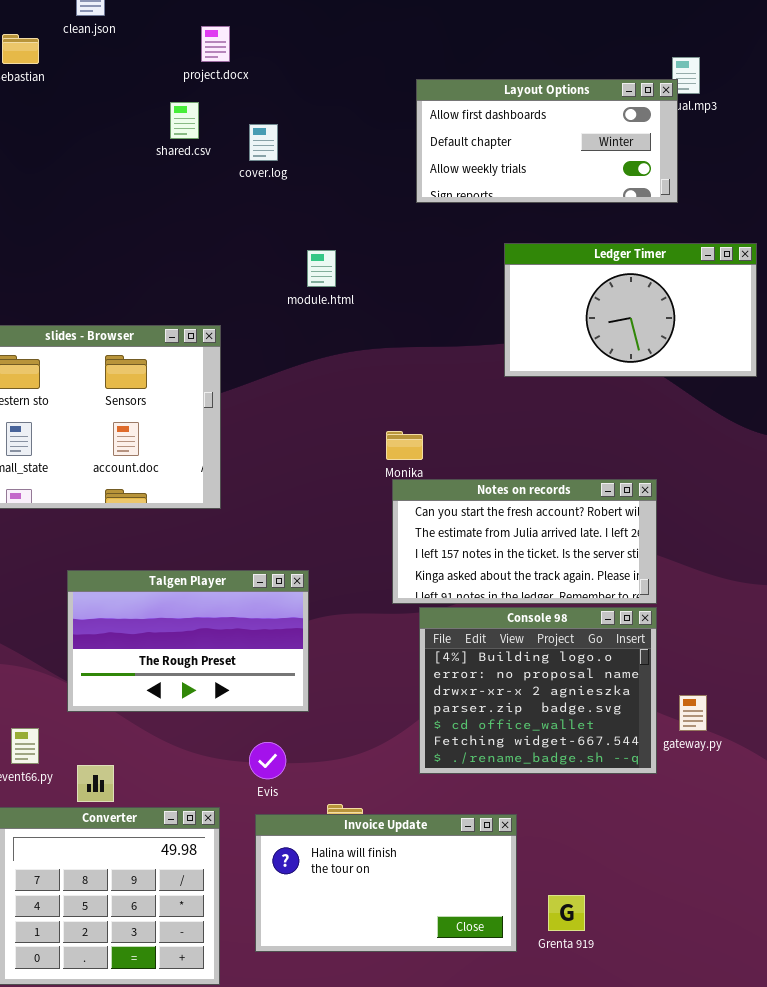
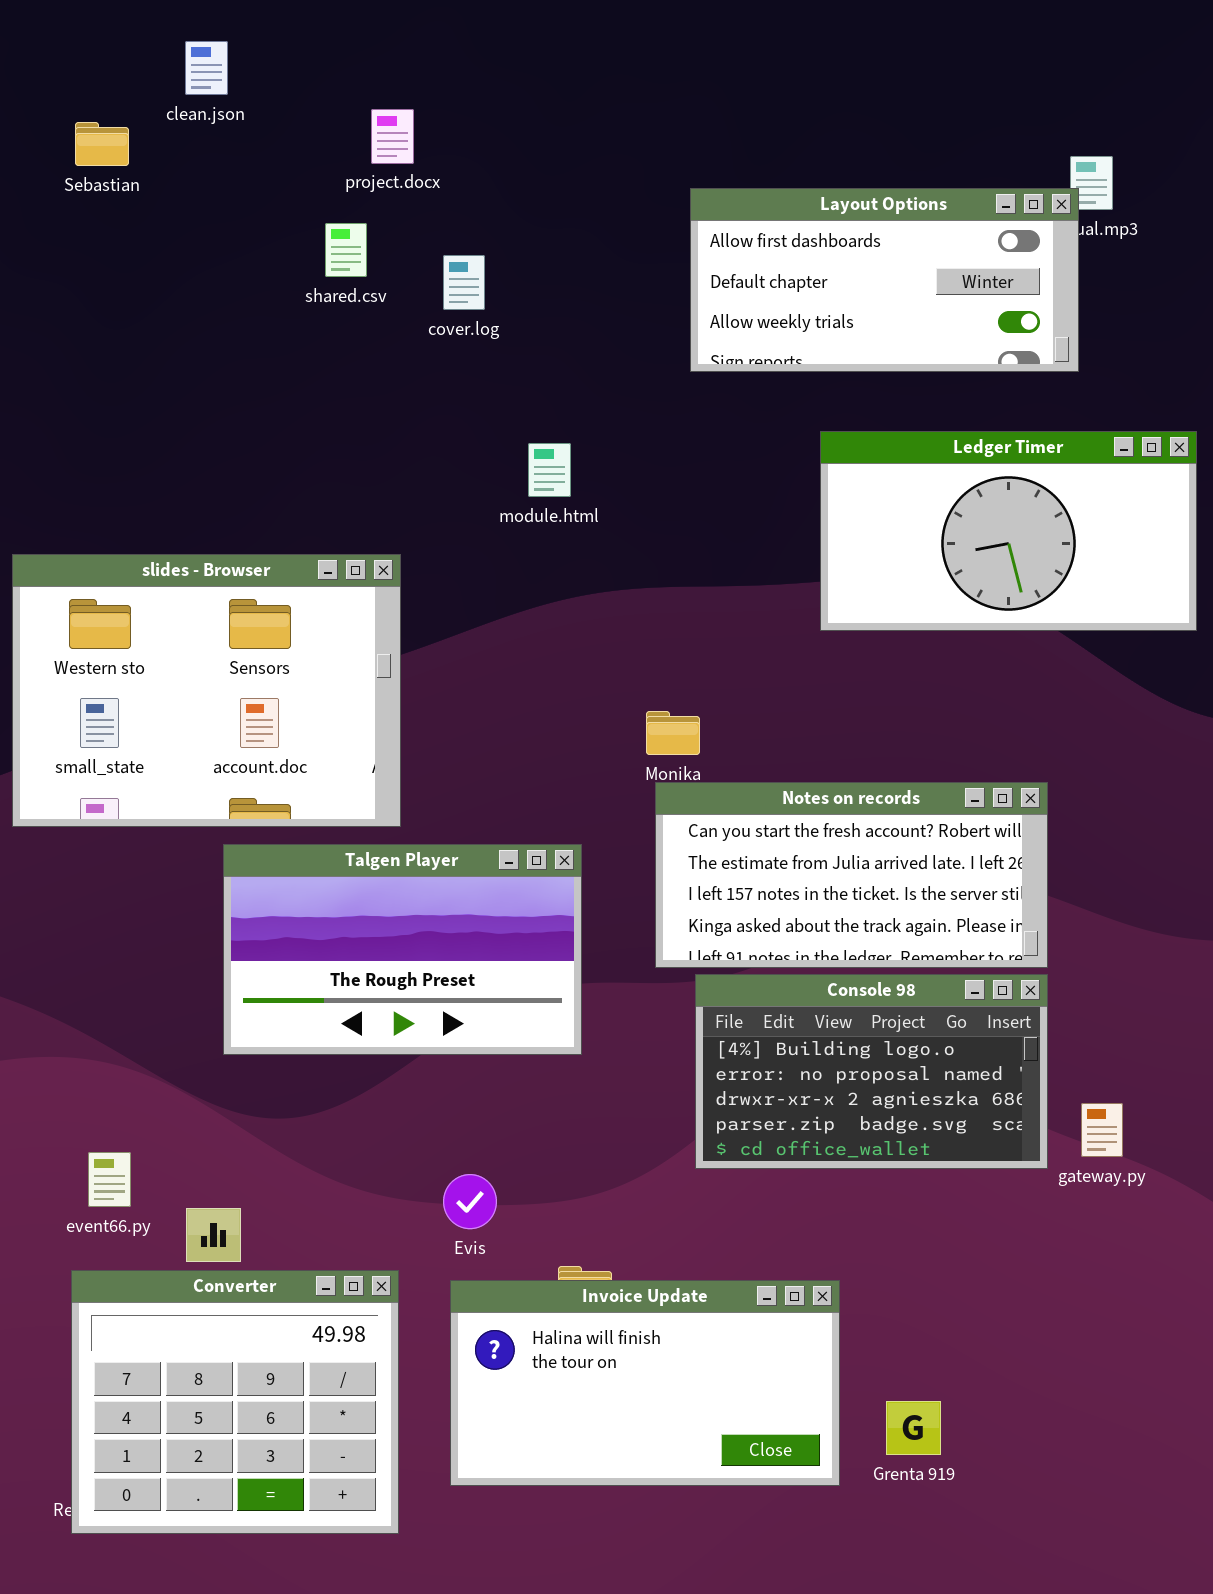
Talgen Player: [67,570,309,712] -> [223,844,582,1055], moved
Console 98: [419,607,657,774] -> [695,974,1048,1169], resized

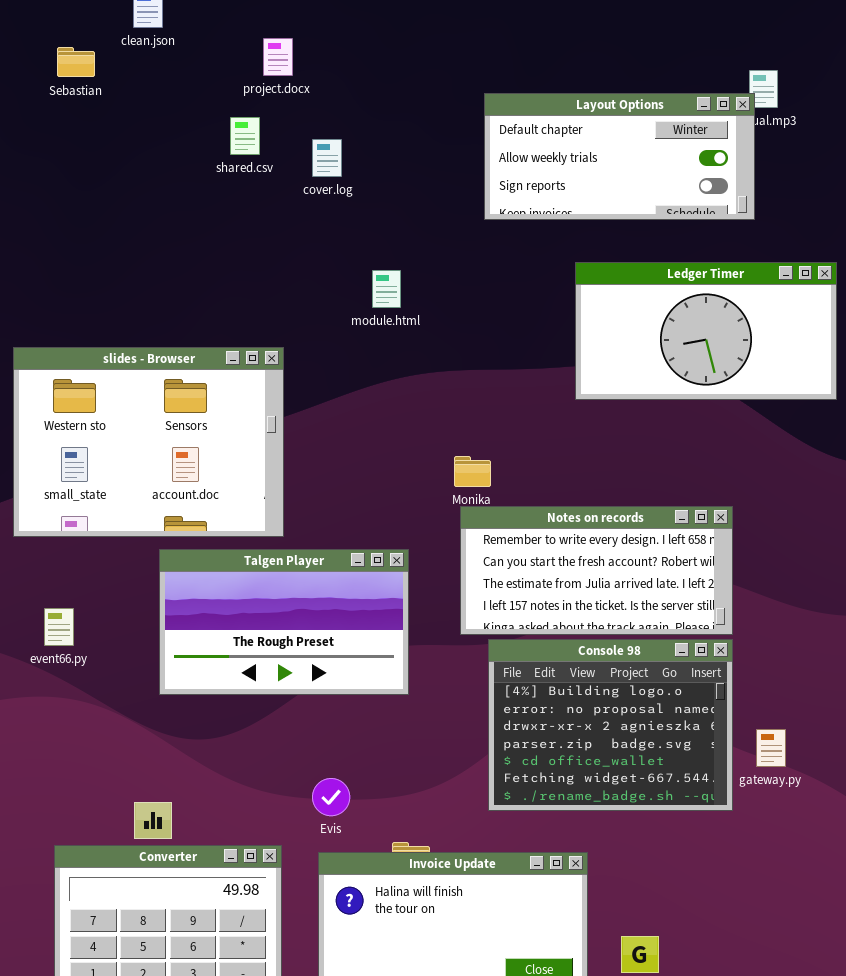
Layout Options: [690,188,1079,372] -> [484,93,755,220], scrolled down 1 row
Notes on records: [655,782,1048,968] -> [460,506,733,635], scrolled up 1 row
Console 98: [695,974,1048,1169] -> [488,639,733,811], resized
event66.py: [88,1152,131,1207] -> [44,608,74,646], moved

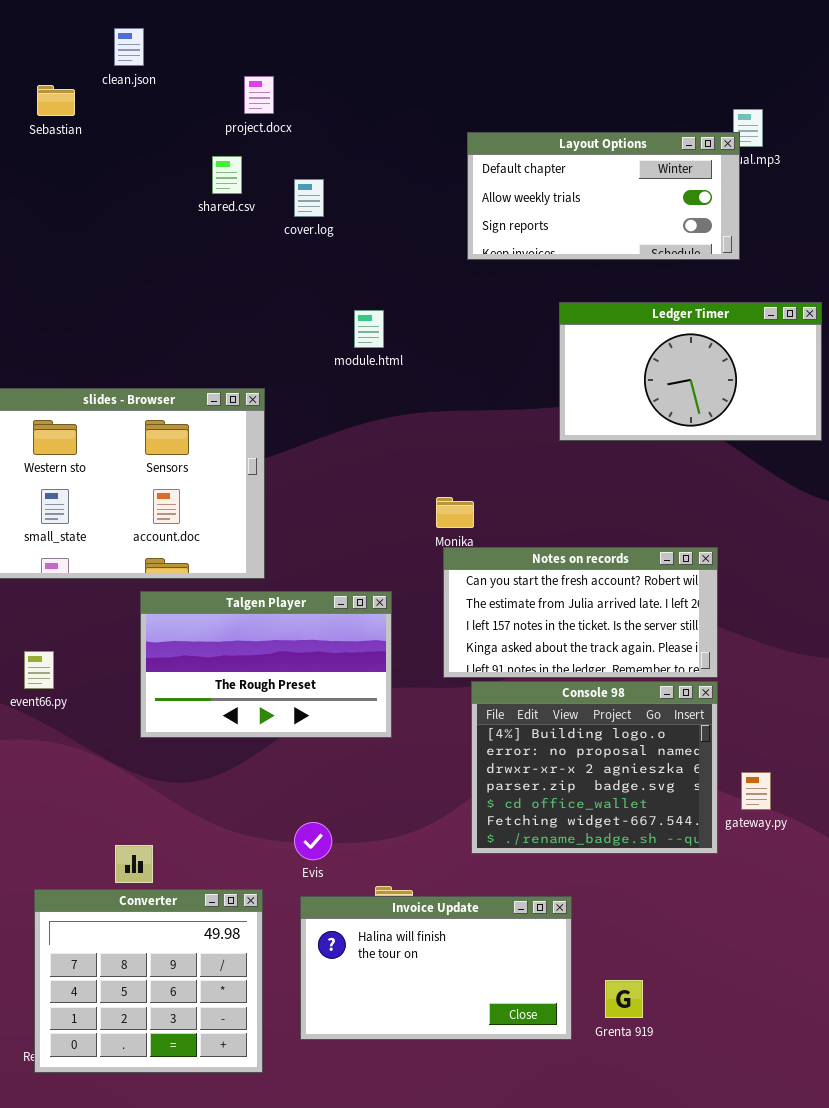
Notes on records: [460,506,733,635] -> [443,547,718,678], scrolled down 1 row

